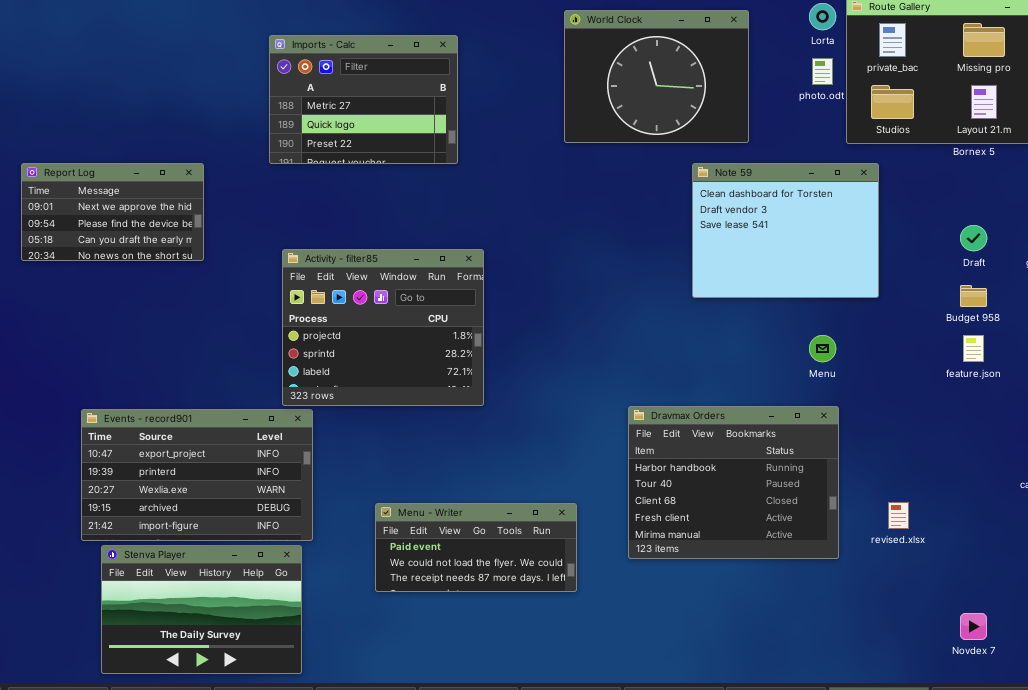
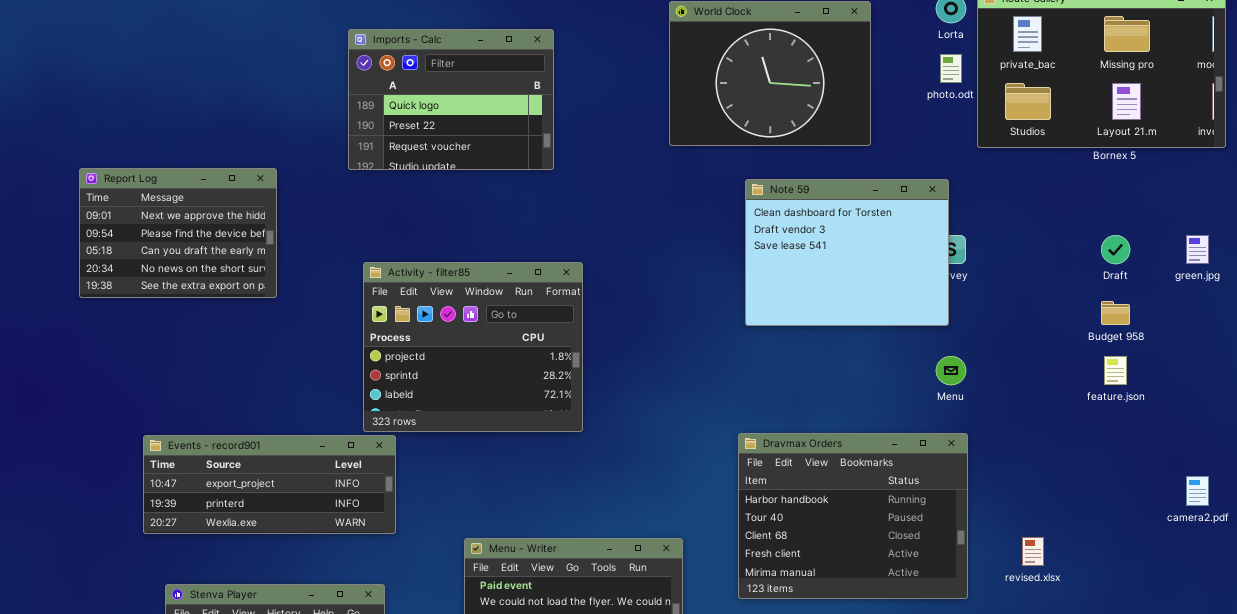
Imports - Calc: [269,35,458,164] -> [348,29,554,170], scrolled down 1 row
Report Log: [21,163,204,261] -> [79,168,277,298], resized
Note 59: [692,163,879,298] -> [745,179,949,326], moved
Events - record901: [81,409,313,541] -> [143,435,396,534], resized

